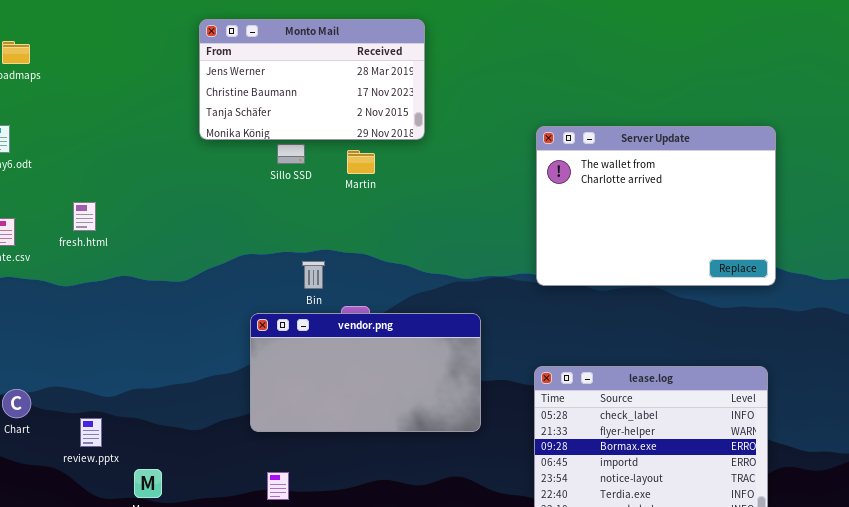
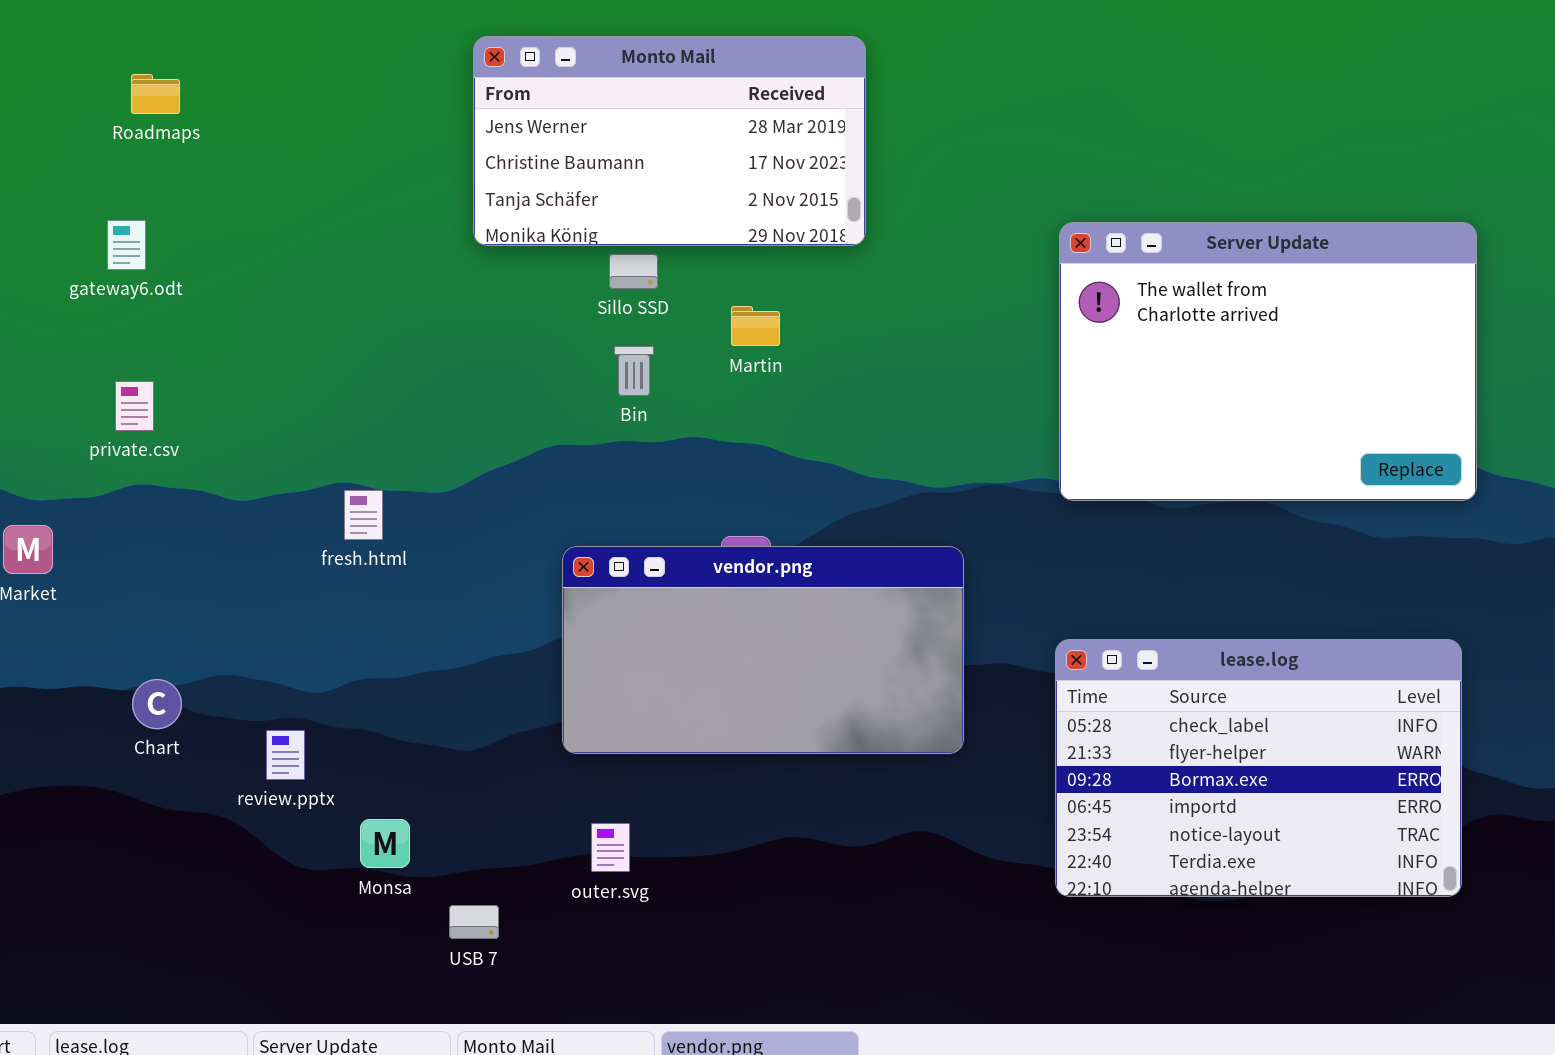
Martin: [347,150,375,174] -> [731,306,780,346], moved
fresh.html: [73,202,96,231] -> [344,490,383,540], moved
Bin: [302,261,325,289] -> [614,346,654,396], moved

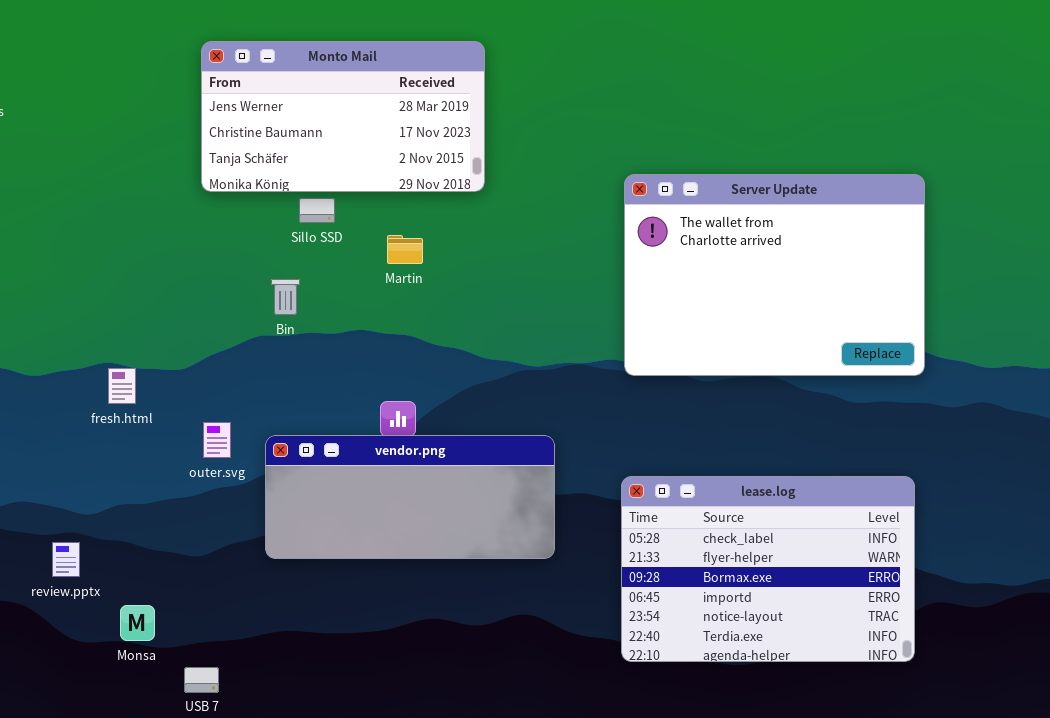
Bin: [614,346,654,396] -> [271,279,300,315], moved
vendor.png: [562,546,964,754] -> [265,435,555,559], resized
outer.svg: [591,823,630,872] -> [203,422,231,458], moved

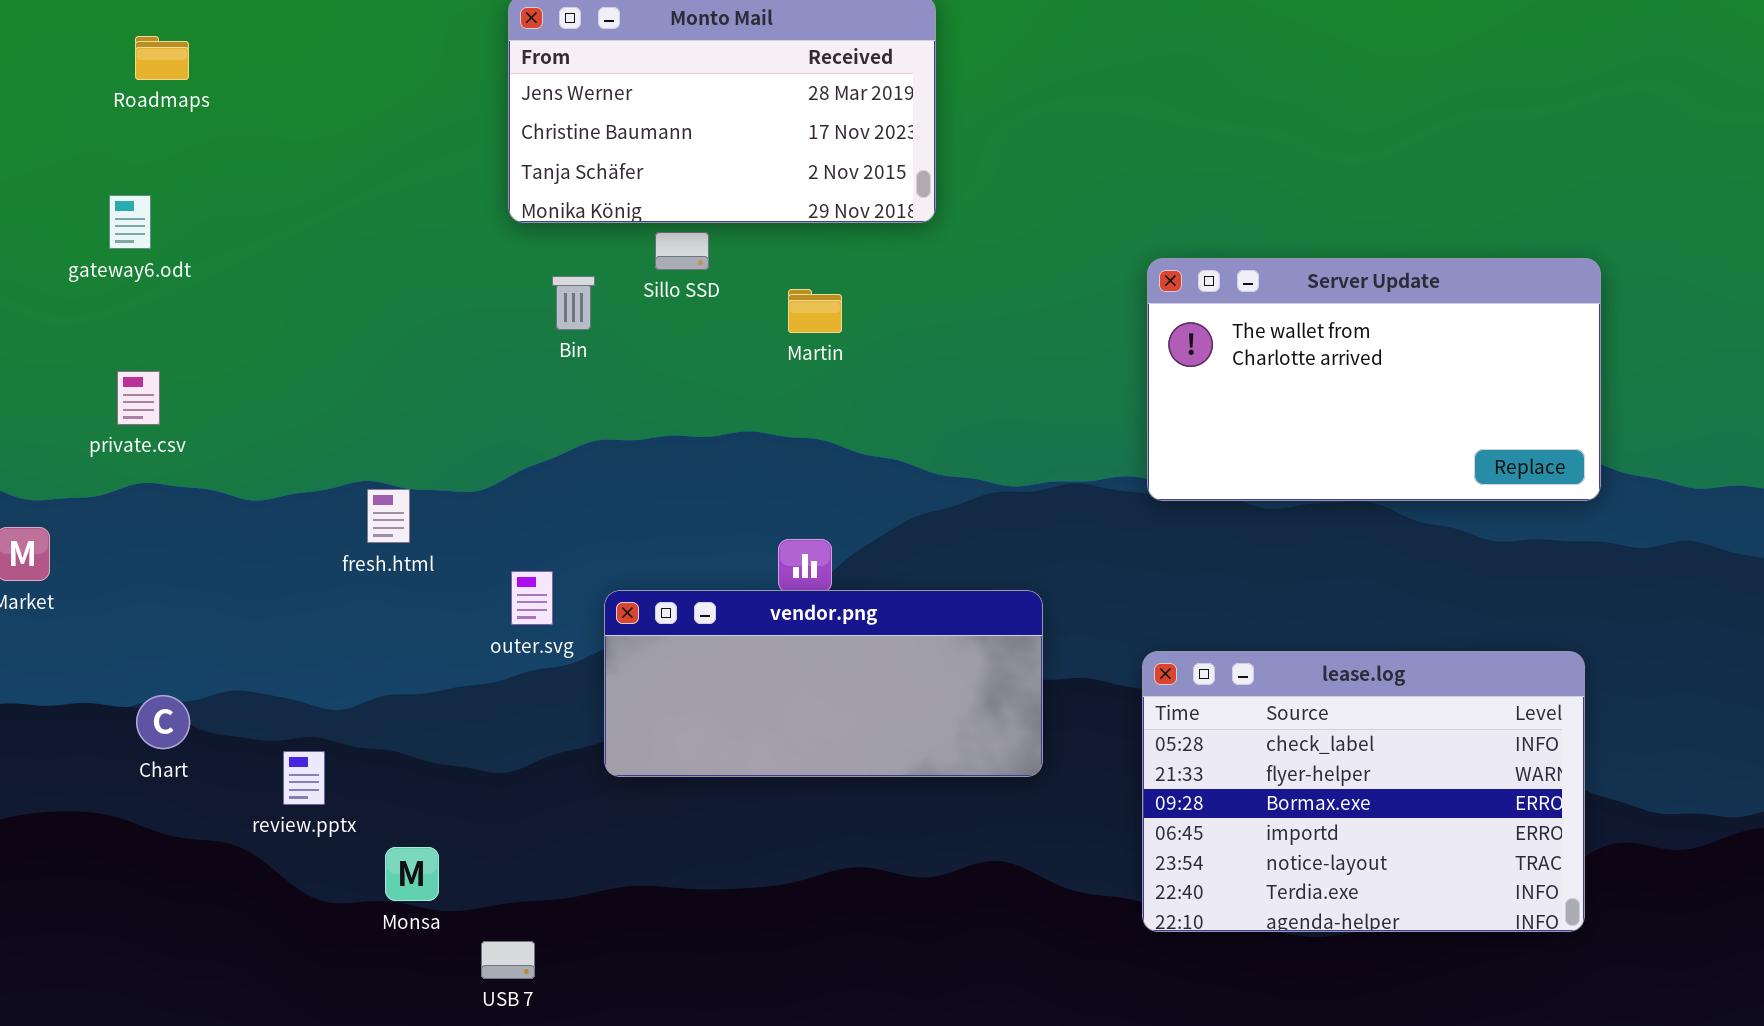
Server Update: [624,174,925,376] -> [1147,258,1601,501], resized
Bin: [271,279,300,315] -> [552,276,595,330], moved

